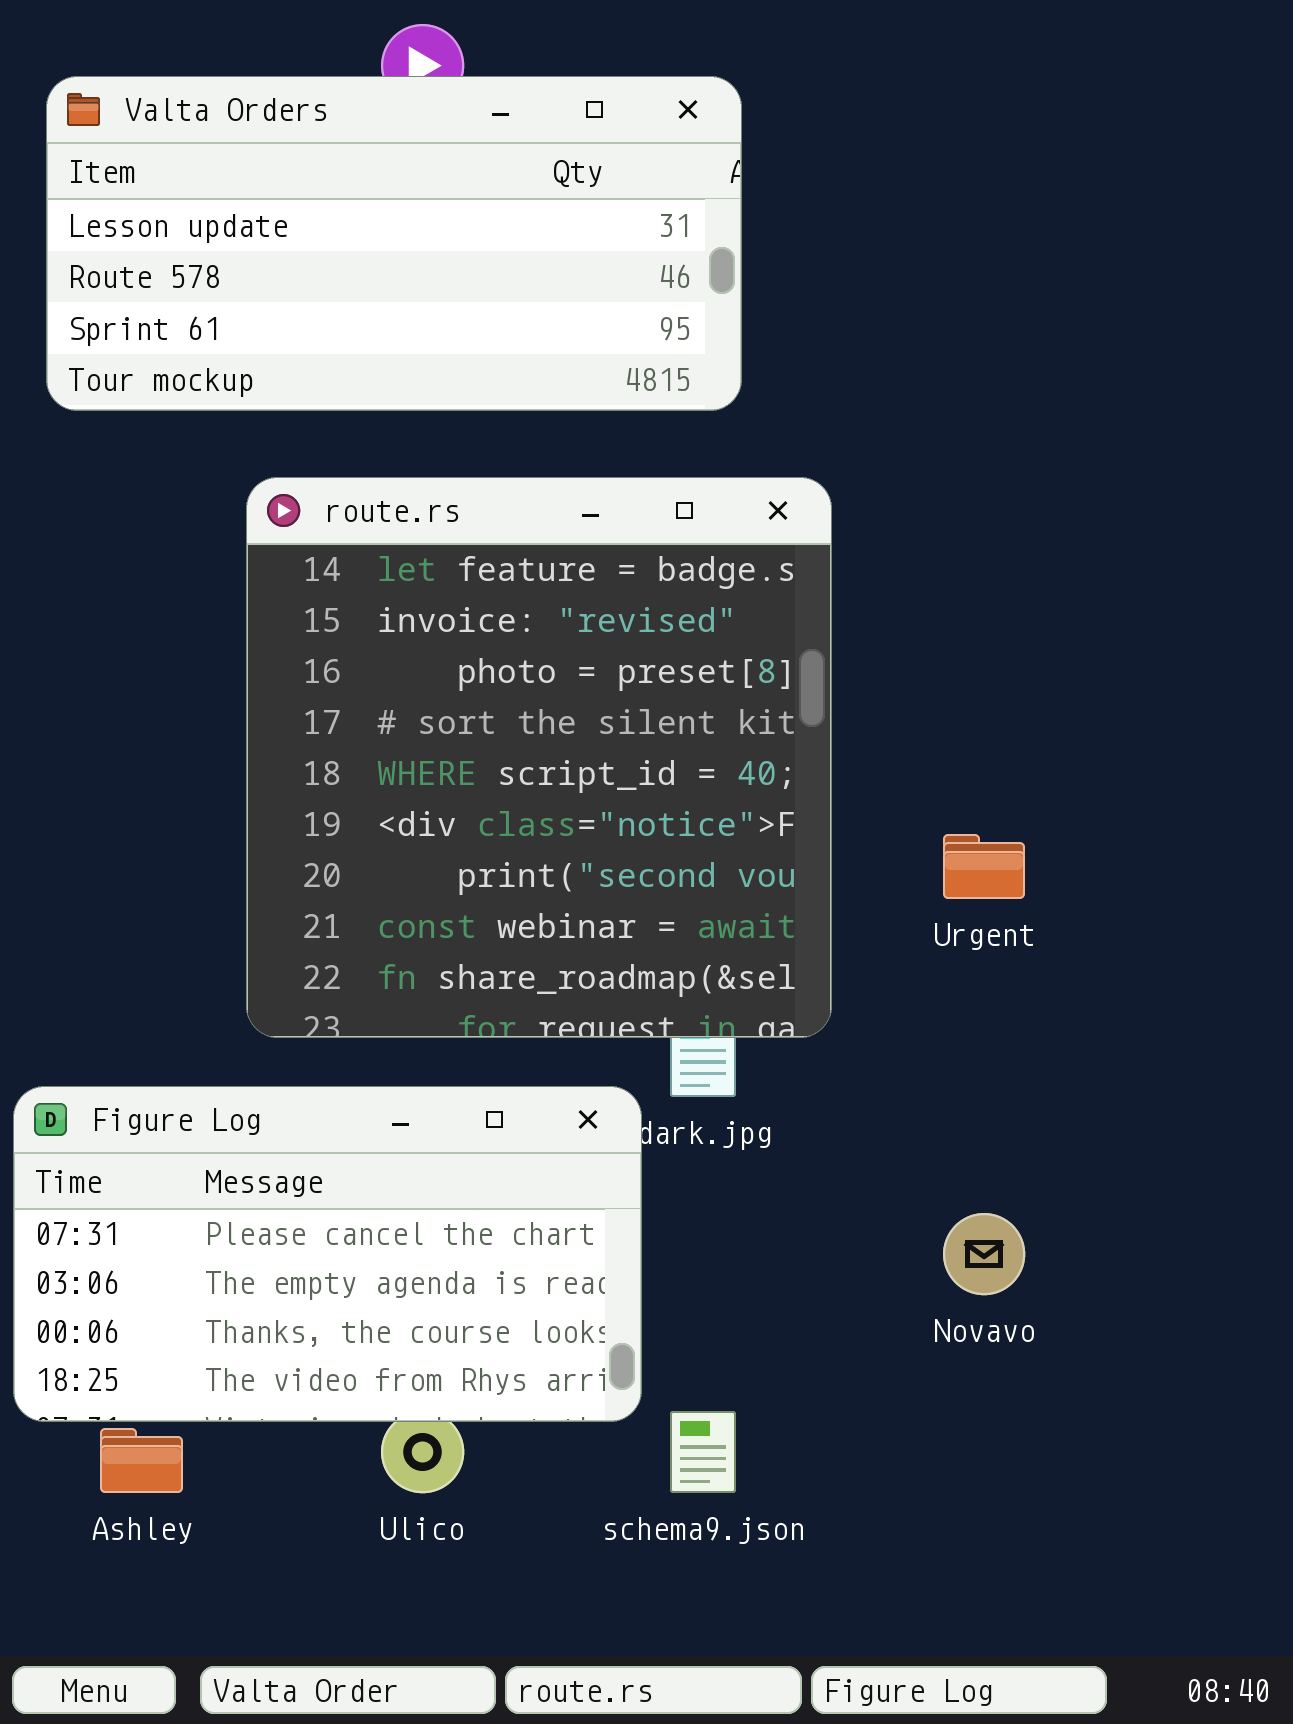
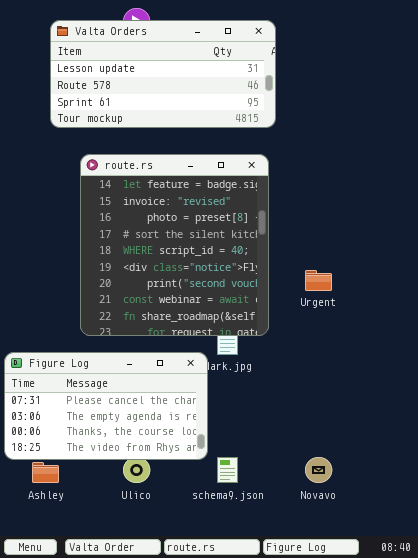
Valta Orders: [46,76,742,411] -> [50,20,276,128], moved
Novavo: [943,1213,1025,1295] -> [305,457,332,483], moved

